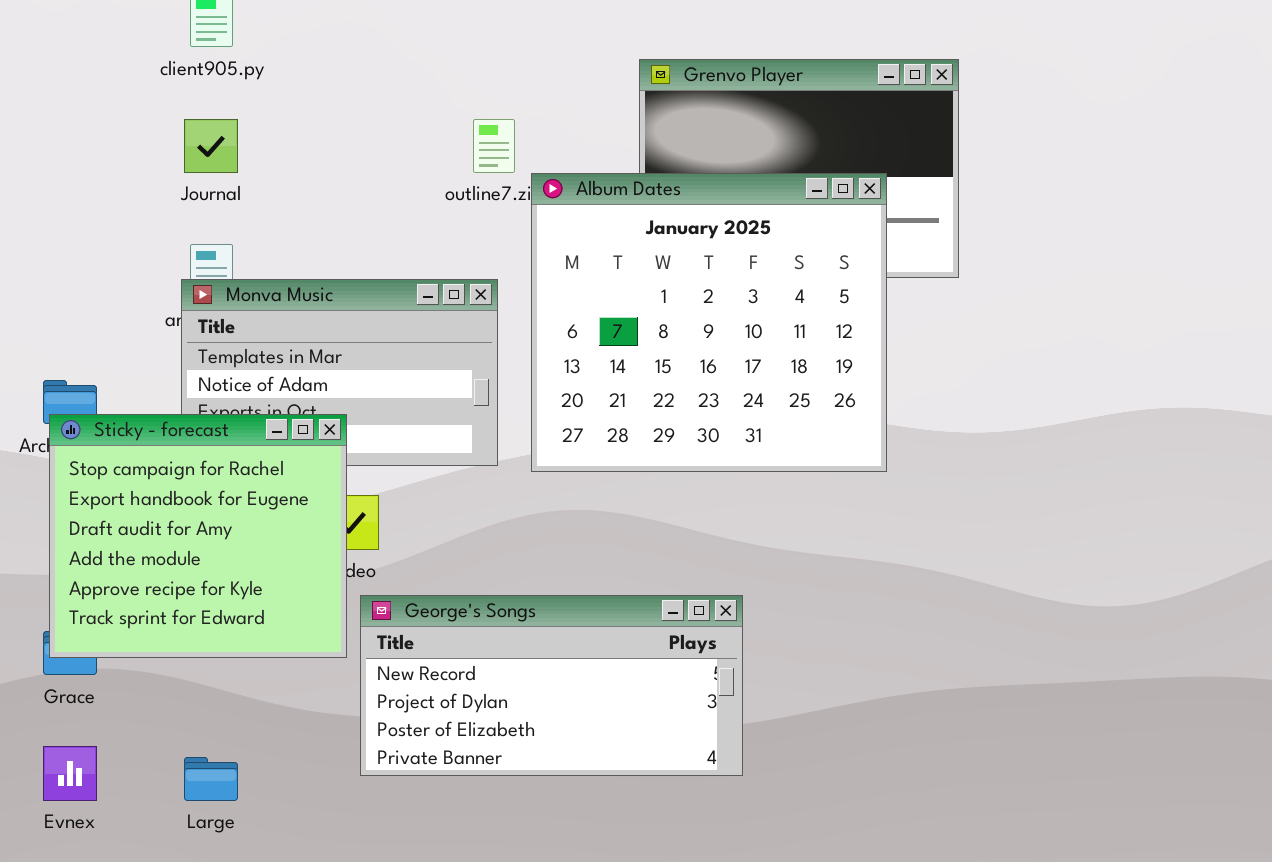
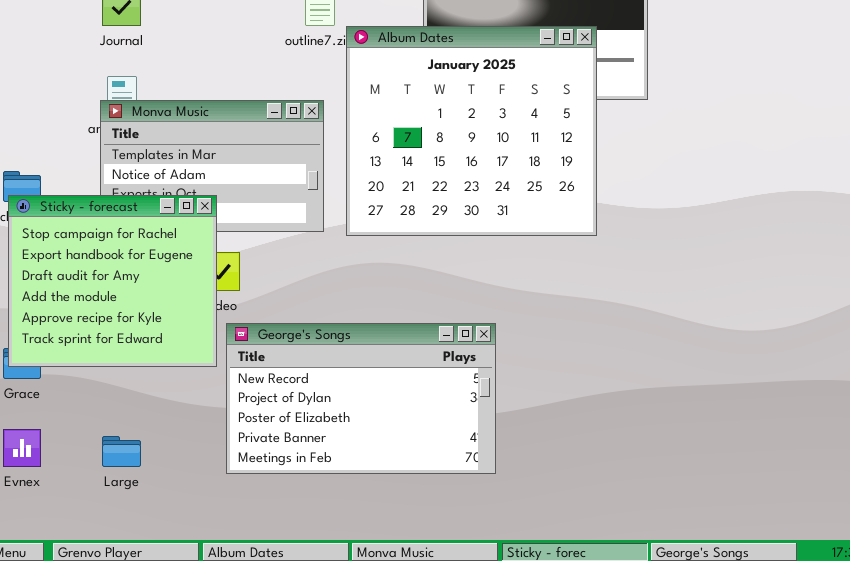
George's Songs: [360,595,743,776] -> [226,323,496,474], resized

